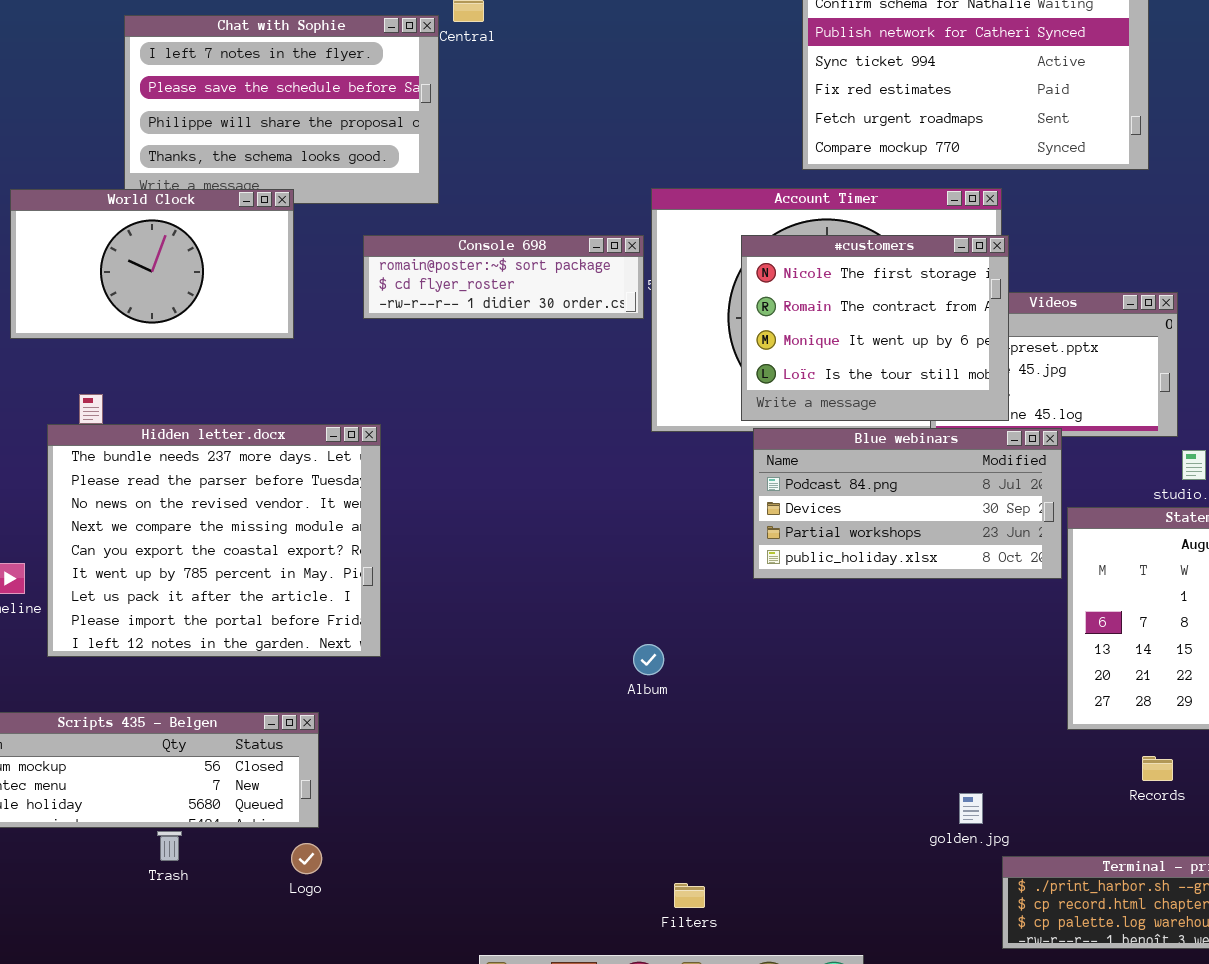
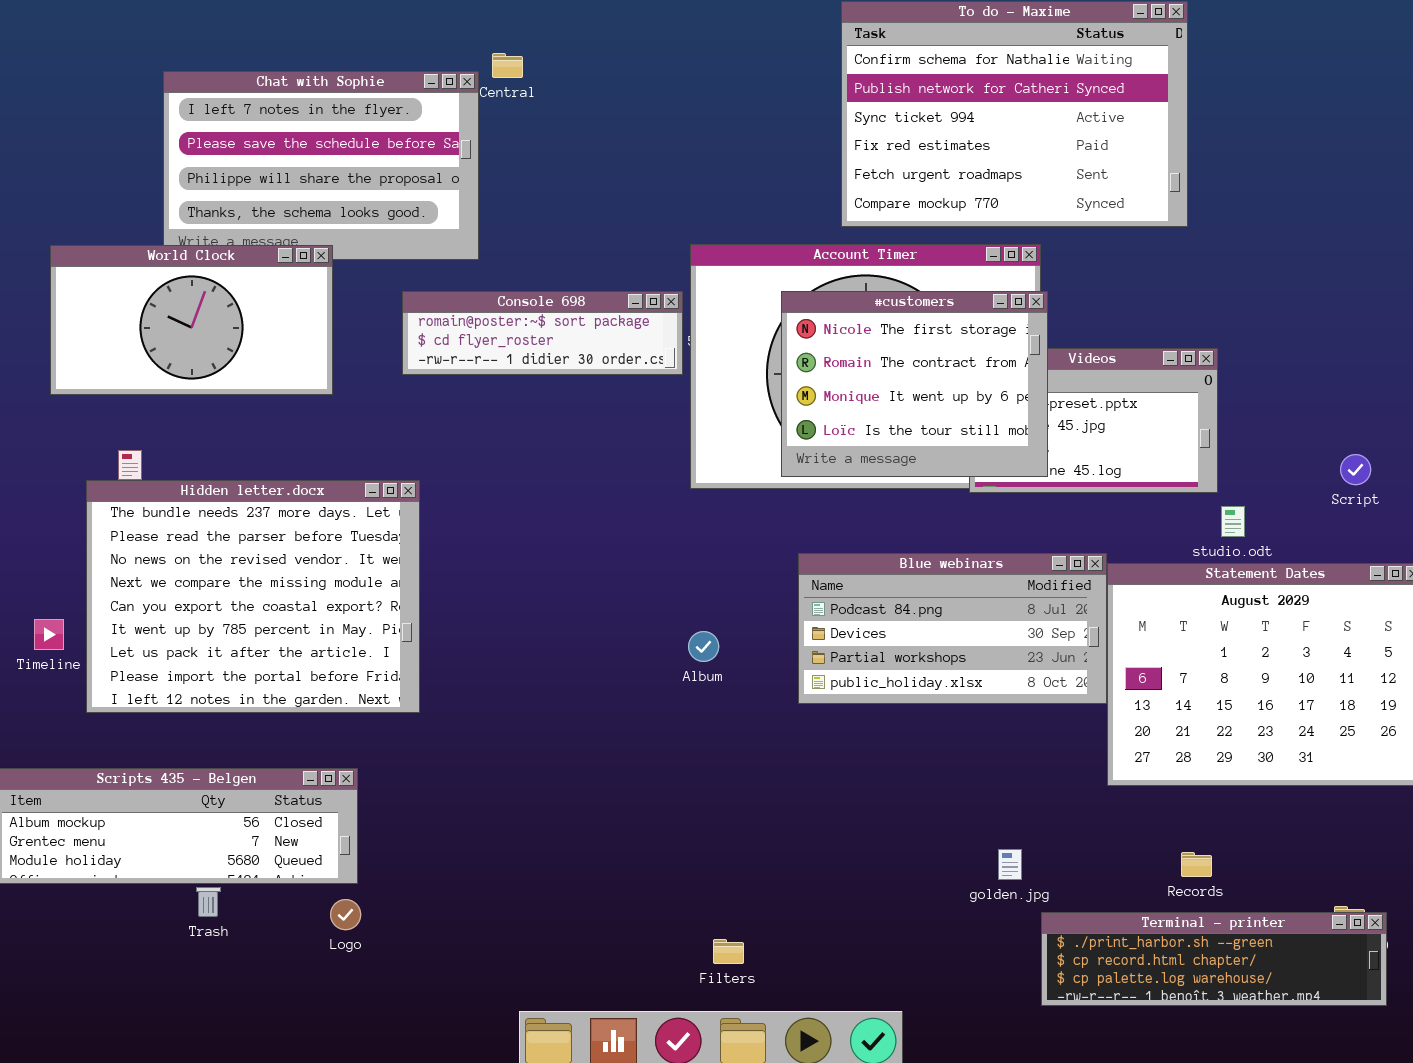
Blue webinars: [753,428,1062,579] -> [798,553,1107,704], moved
Album: [633,644,664,675] -> [688,631,719,662], moved
Records: [1142,756,1173,781] -> [1181,852,1212,877], moved

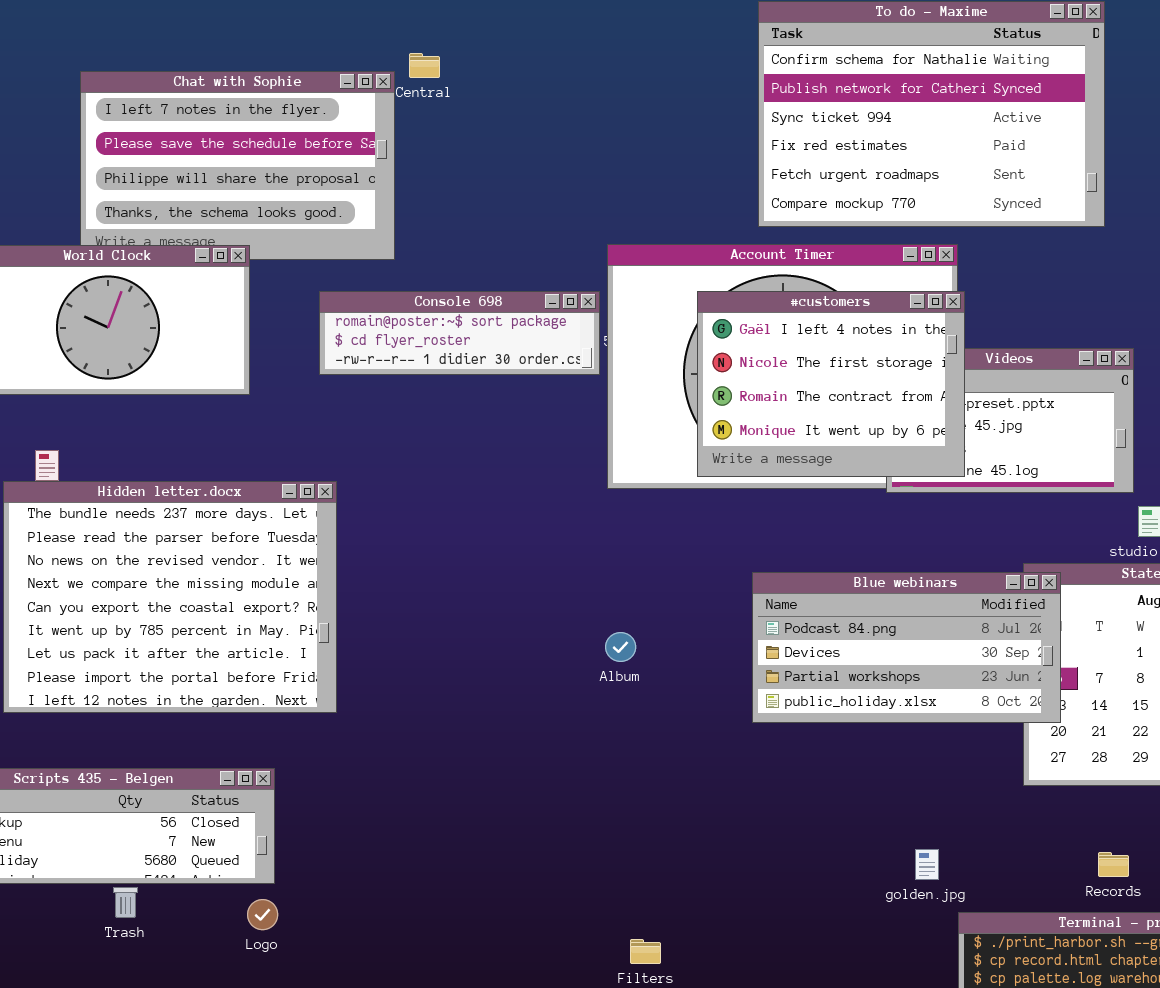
#customers: [781,291,1048,477] -> [697,291,965,477], scrolled up 1 row
Blue webinars: [798,553,1107,704] -> [752,572,1061,723], moved

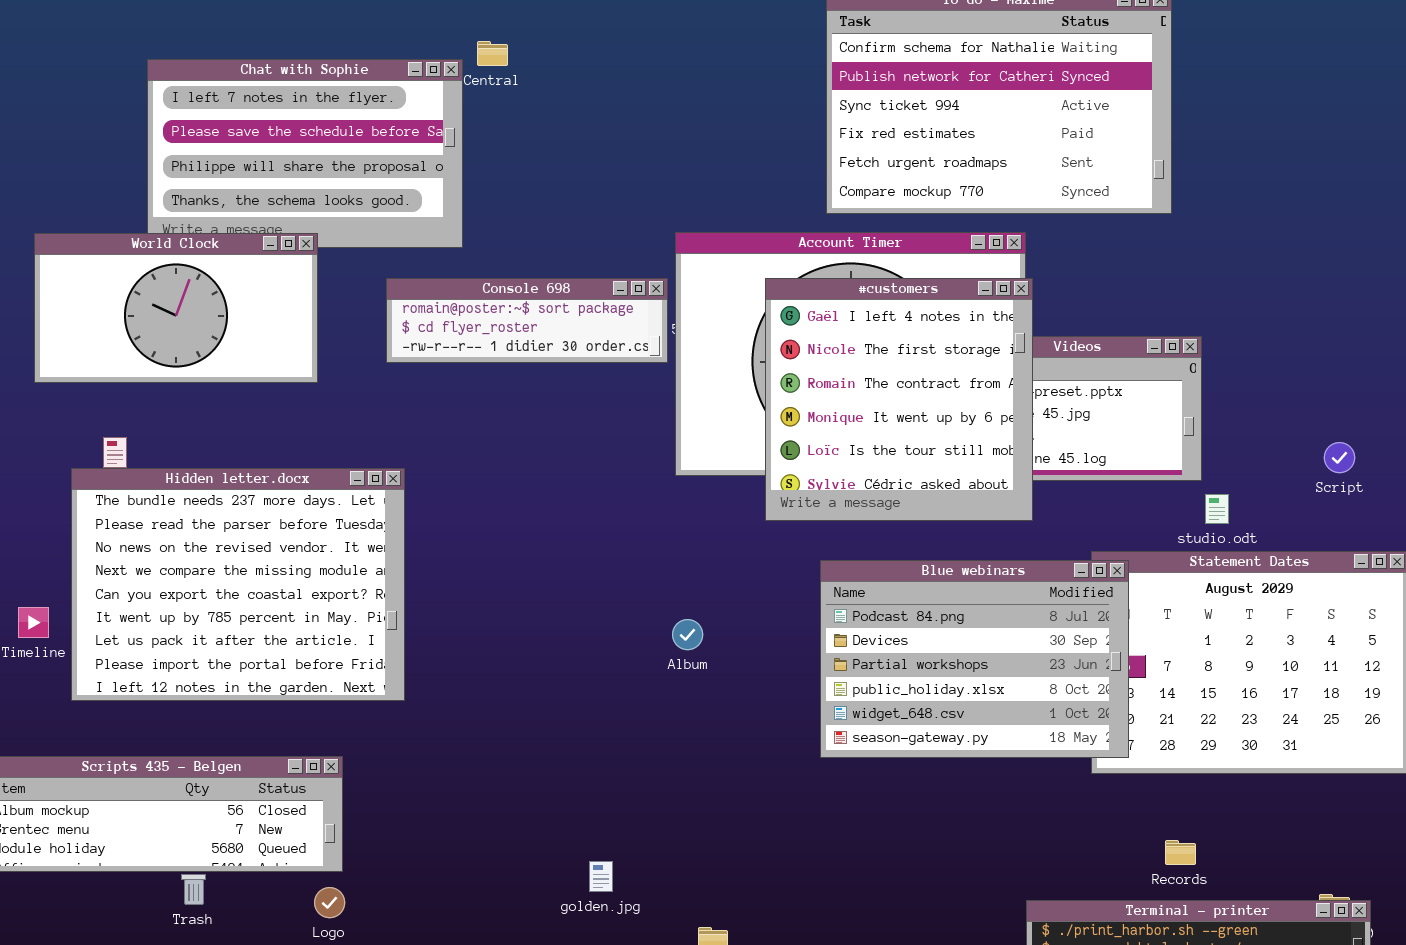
#customers: [697,291,965,477] -> [765,278,1033,521], resized
Blue webinars: [752,572,1061,723] -> [820,560,1129,758], resized
golden.jpg: [915,849,939,880] -> [589,861,613,892], moved

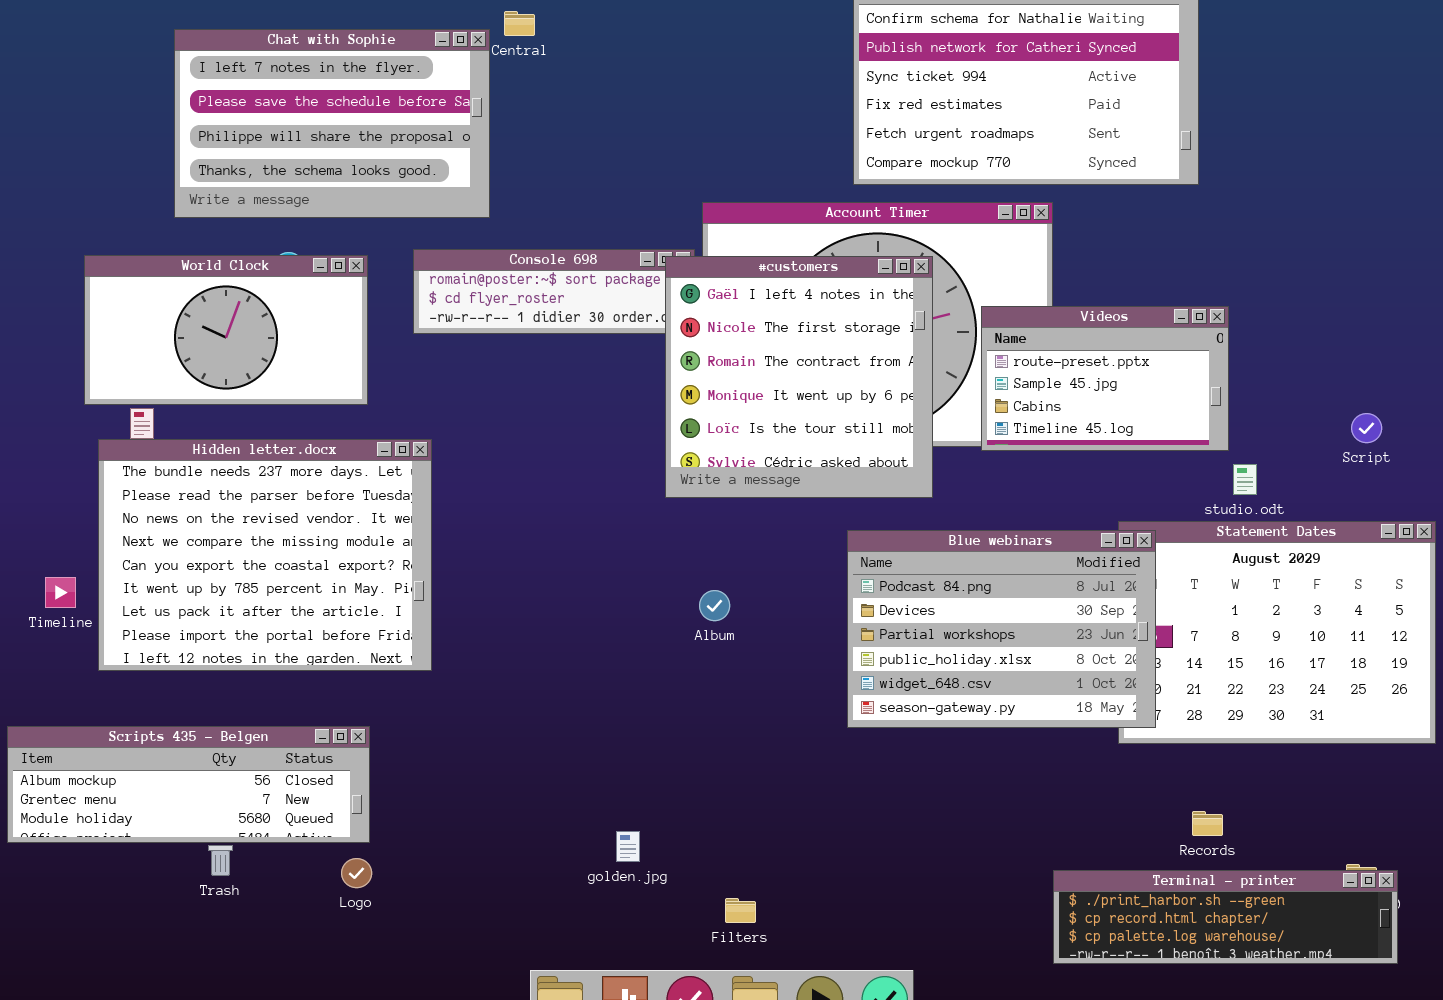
World Clock: [34,233,318,383] -> [84,255,368,405], moved
#customers: [765,278,1033,521] -> [665,256,933,498], moved

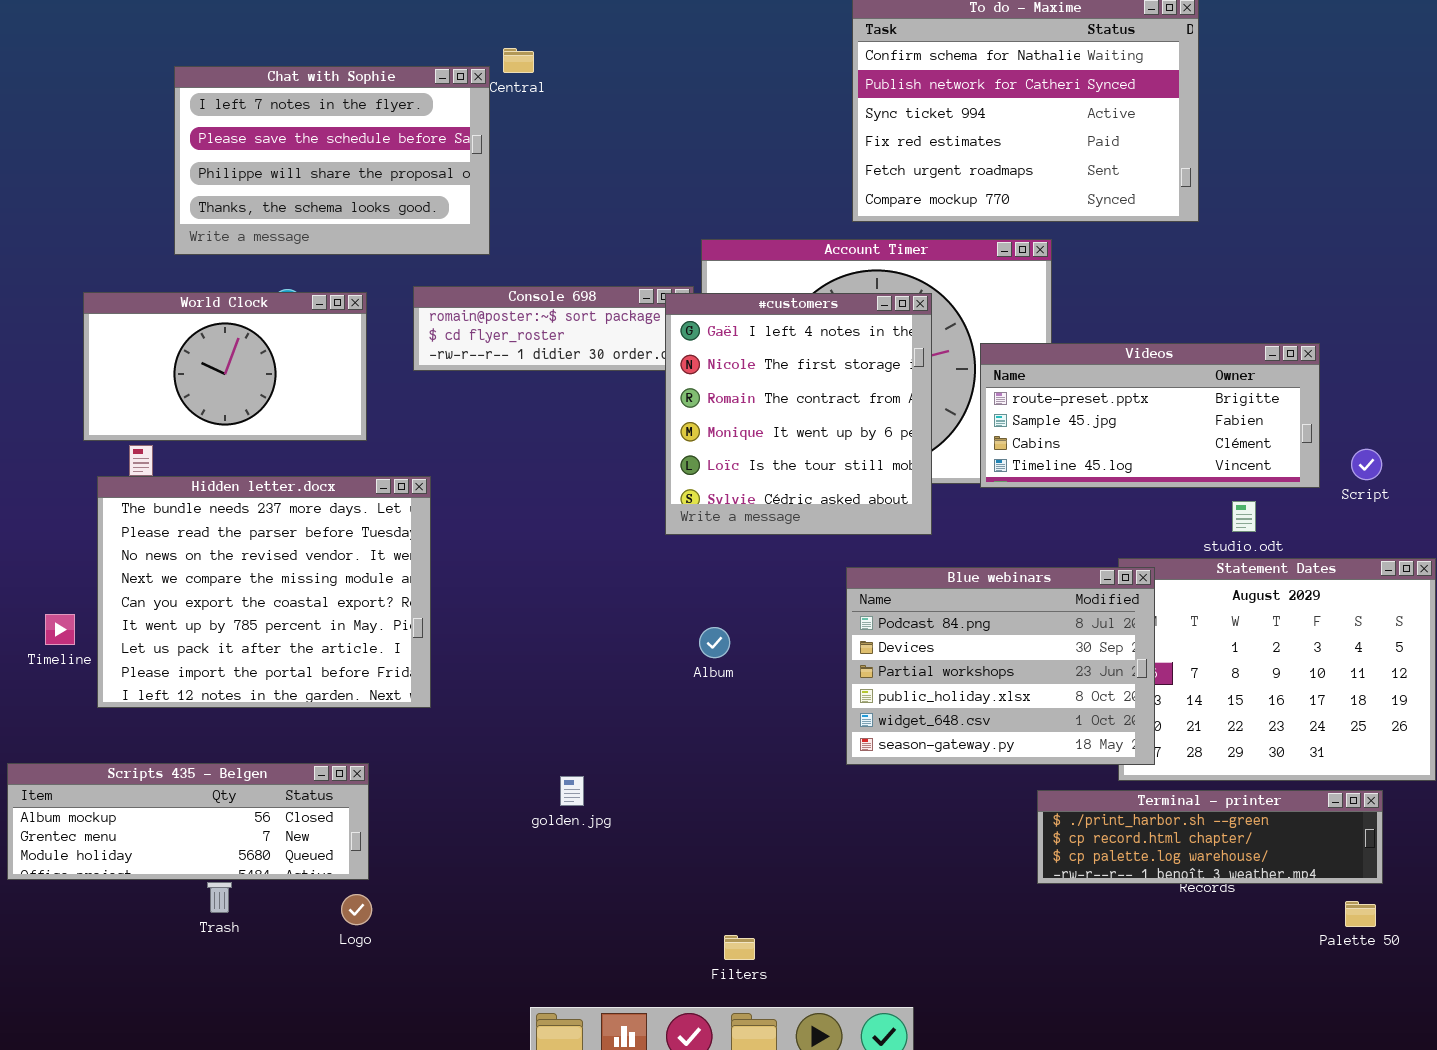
Videos: [981,306,1229,451] -> [980,343,1320,488], resized
golden.jpg: [616,831,640,862] -> [560,776,584,806], moved
Terminal - printer: [1053,870,1398,964] -> [1037,790,1383,884], moved

